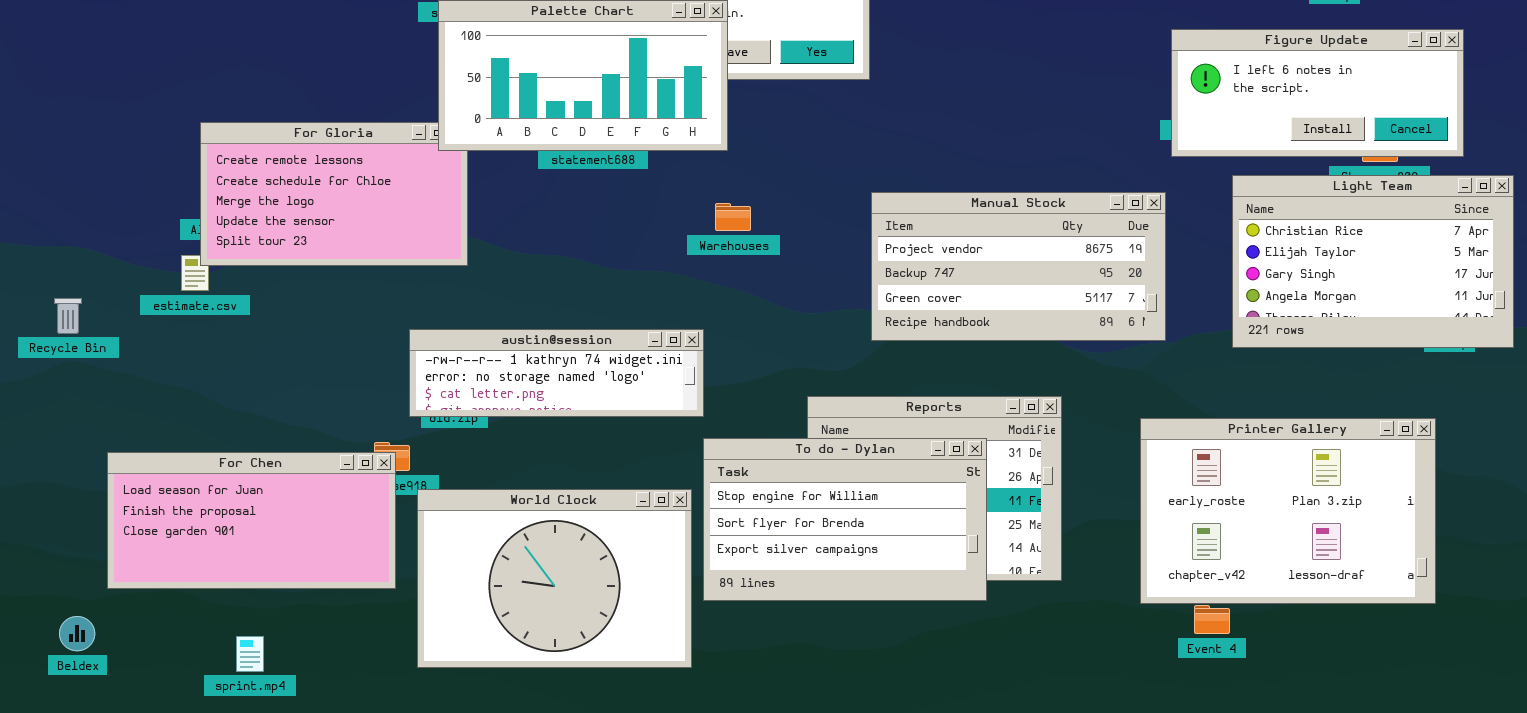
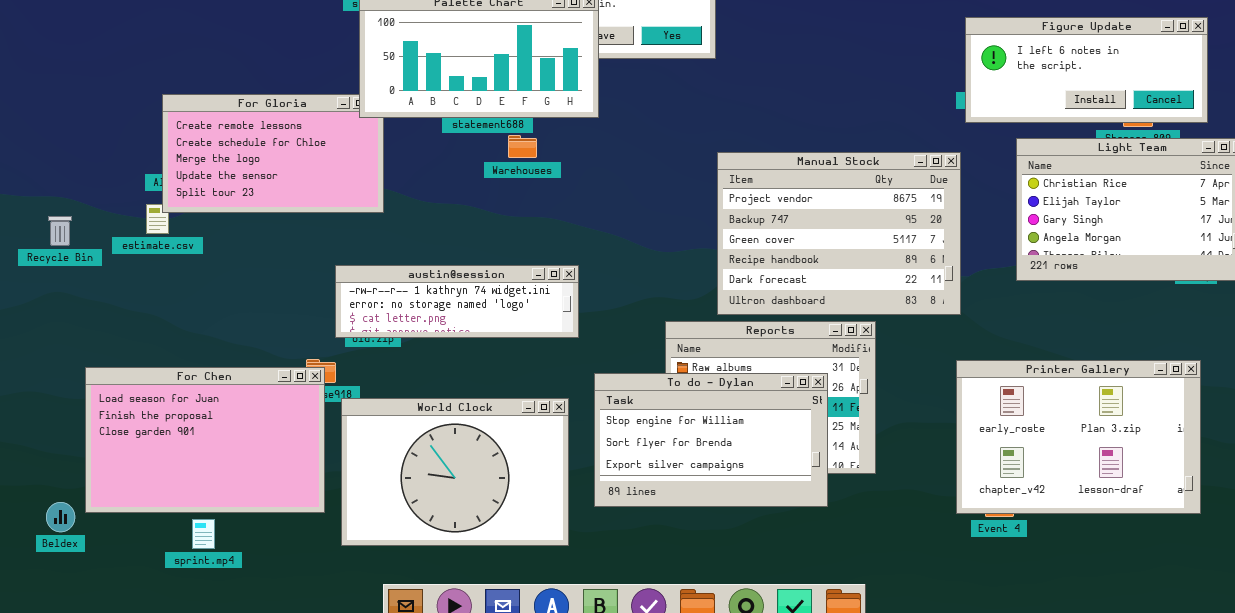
Manual Stock: [871,192,1166,341] -> [717,152,961,315], resized
Warehouses: [715,203,751,231] -> [508,135,537,158], moved
Recycle Bin: [54,298,82,334] -> [48,216,72,246], moved
Printer Gallery: [1140,418,1436,604] -> [956,360,1201,514], moved
To do - Dylan: [703,438,987,601] -> [594,373,828,507], moved
For Chen: [107,452,396,589] -> [85,367,325,513], resized

